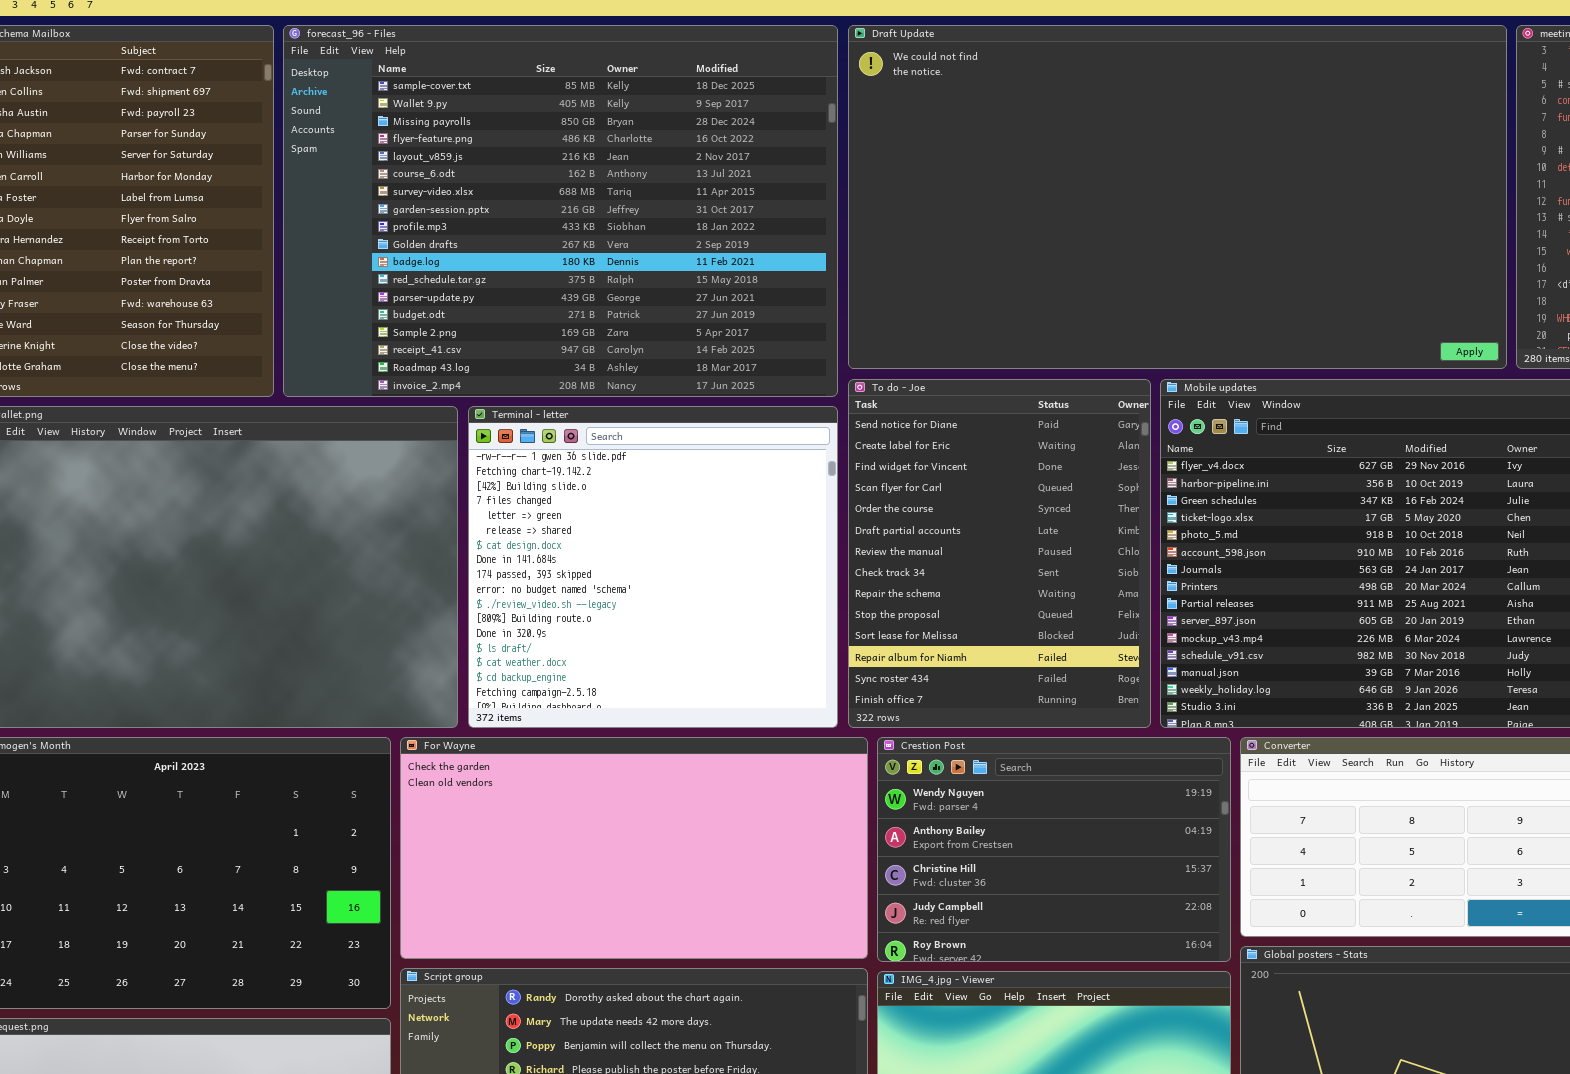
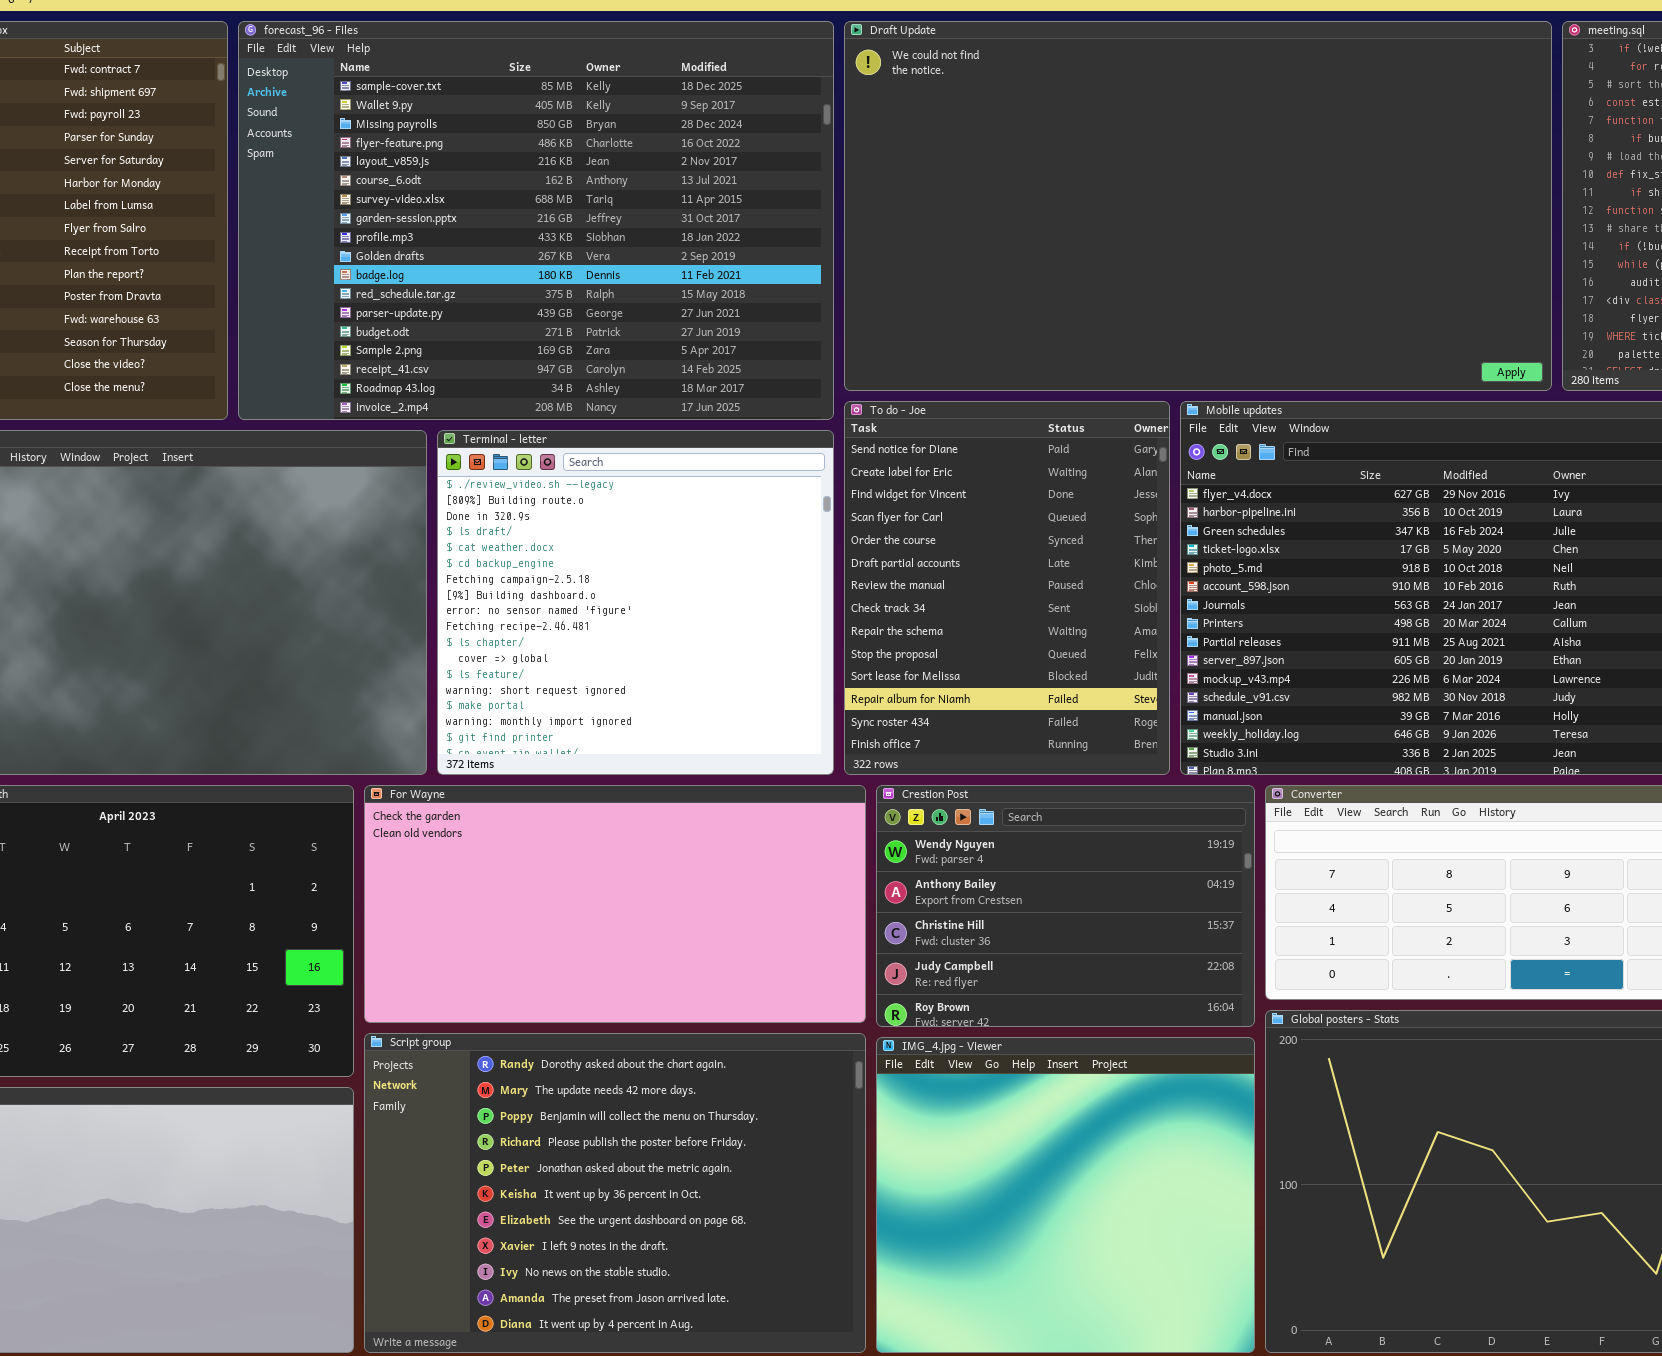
Terminal - letter: [468,406,838,728] -> [437,430,834,775], scrolled down 10 rows

